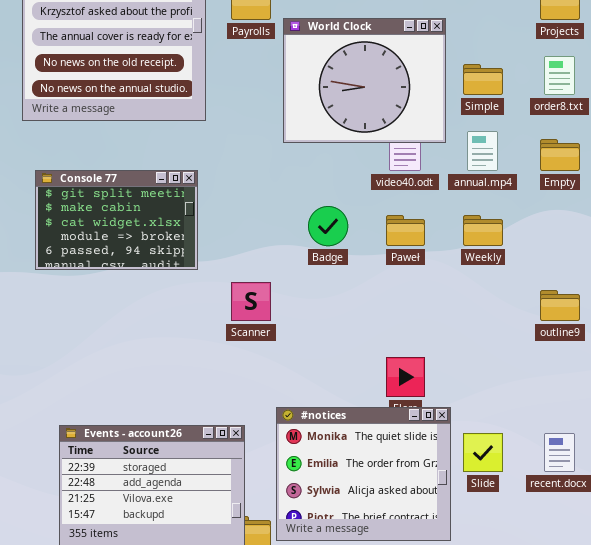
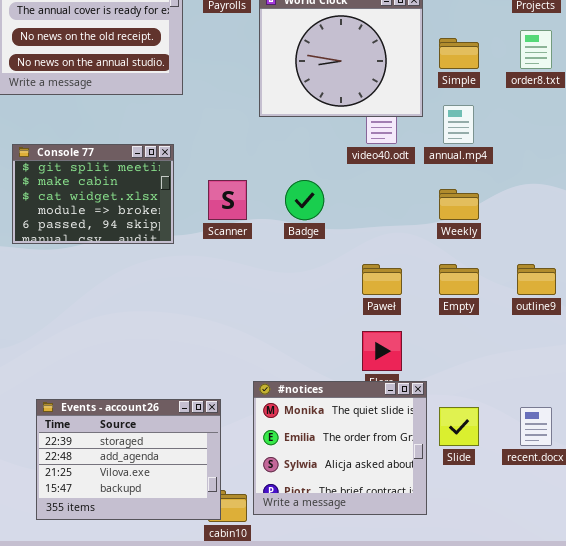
Empty: [540,139,580,171] -> [439,264,479,295], moved
Paweł: [386,215,425,246] -> [362,264,402,295], moved
Scanner: [231,282,271,321] -> [208,180,247,220], moved

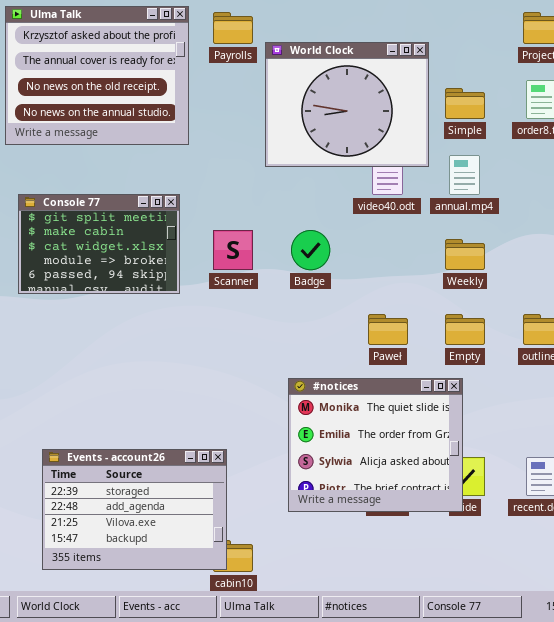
#notices: [253,381,427,515] -> [288,378,463,512], moved

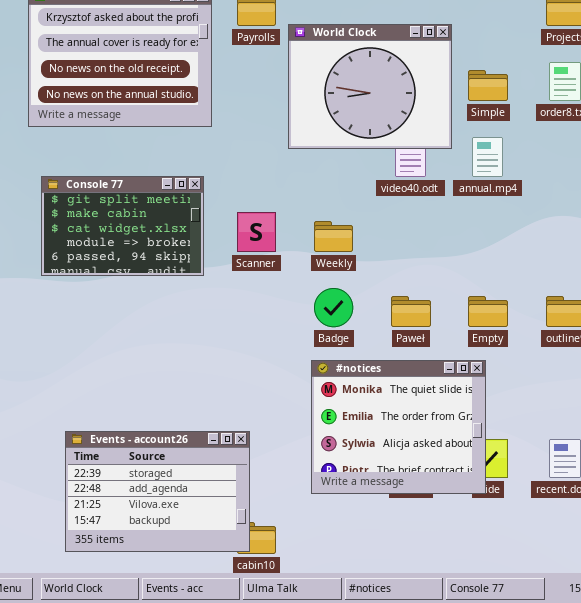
Badge: [291,230,330,270] -> [314,288,353,327], moved
Weekly: [445,239,485,270] -> [314,221,353,252], moved

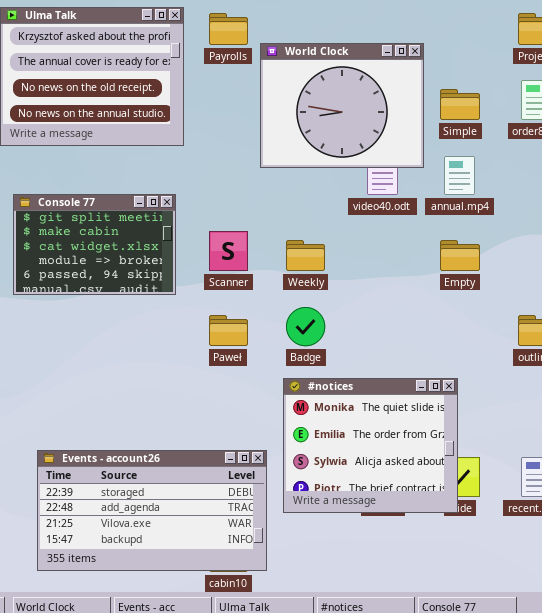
Paweł: [391,296,431,327] -> [209,315,248,346], moved
Empty: [468,296,508,327] -> [440,240,480,271], moved
Events - account26: [65,431,250,552] -> [37,450,267,571], resized

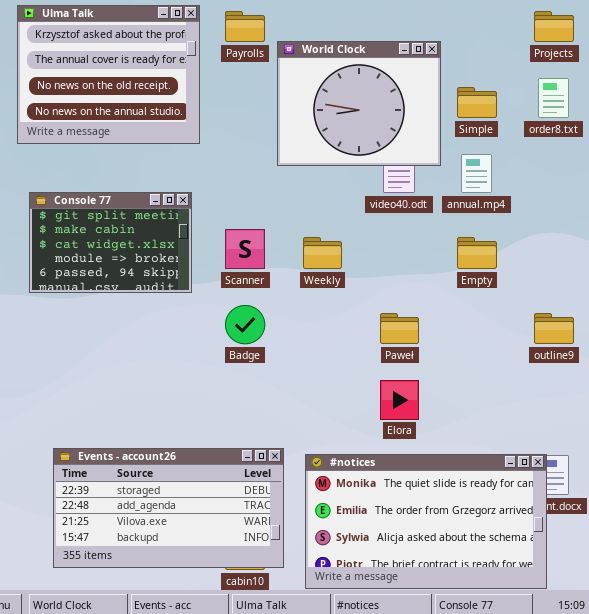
Badge: [286,307,325,346] -> [225,305,265,344], moved
Paweł: [209,315,248,346] -> [380,313,419,344], moved
#notices: [283,378,458,513] -> [305,454,547,589], moved, resized

